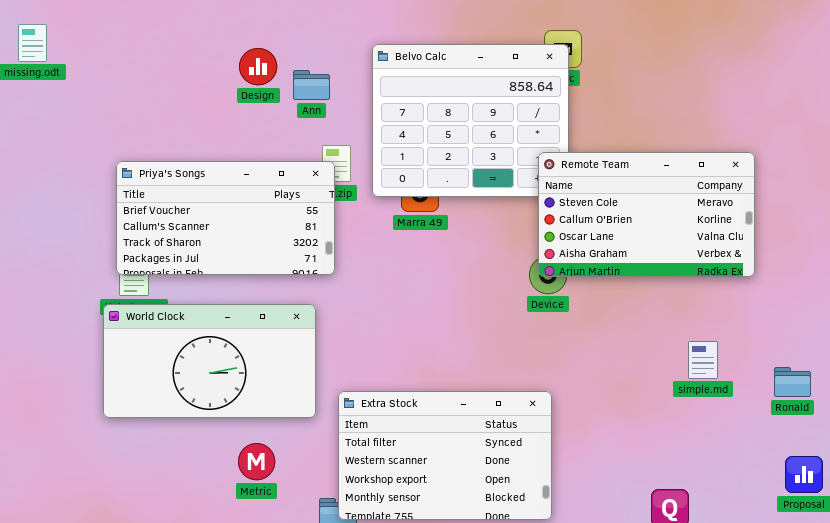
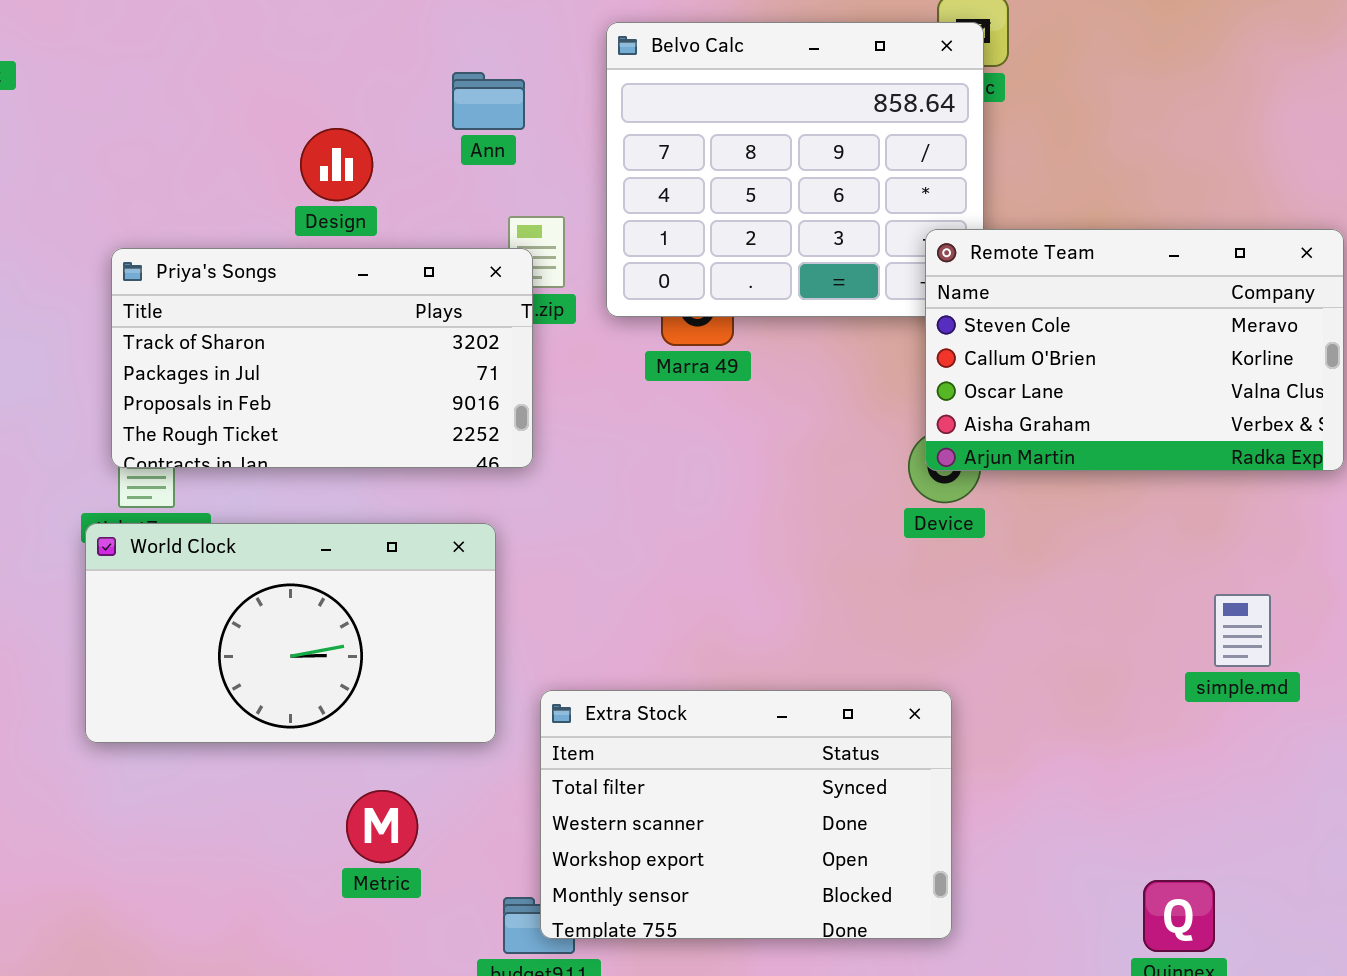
Design: [239,48,277,85] -> [300,128,373,201], moved
Priya's Songs: [116,161,335,275] -> [111,248,533,468], scrolled down 2 rows

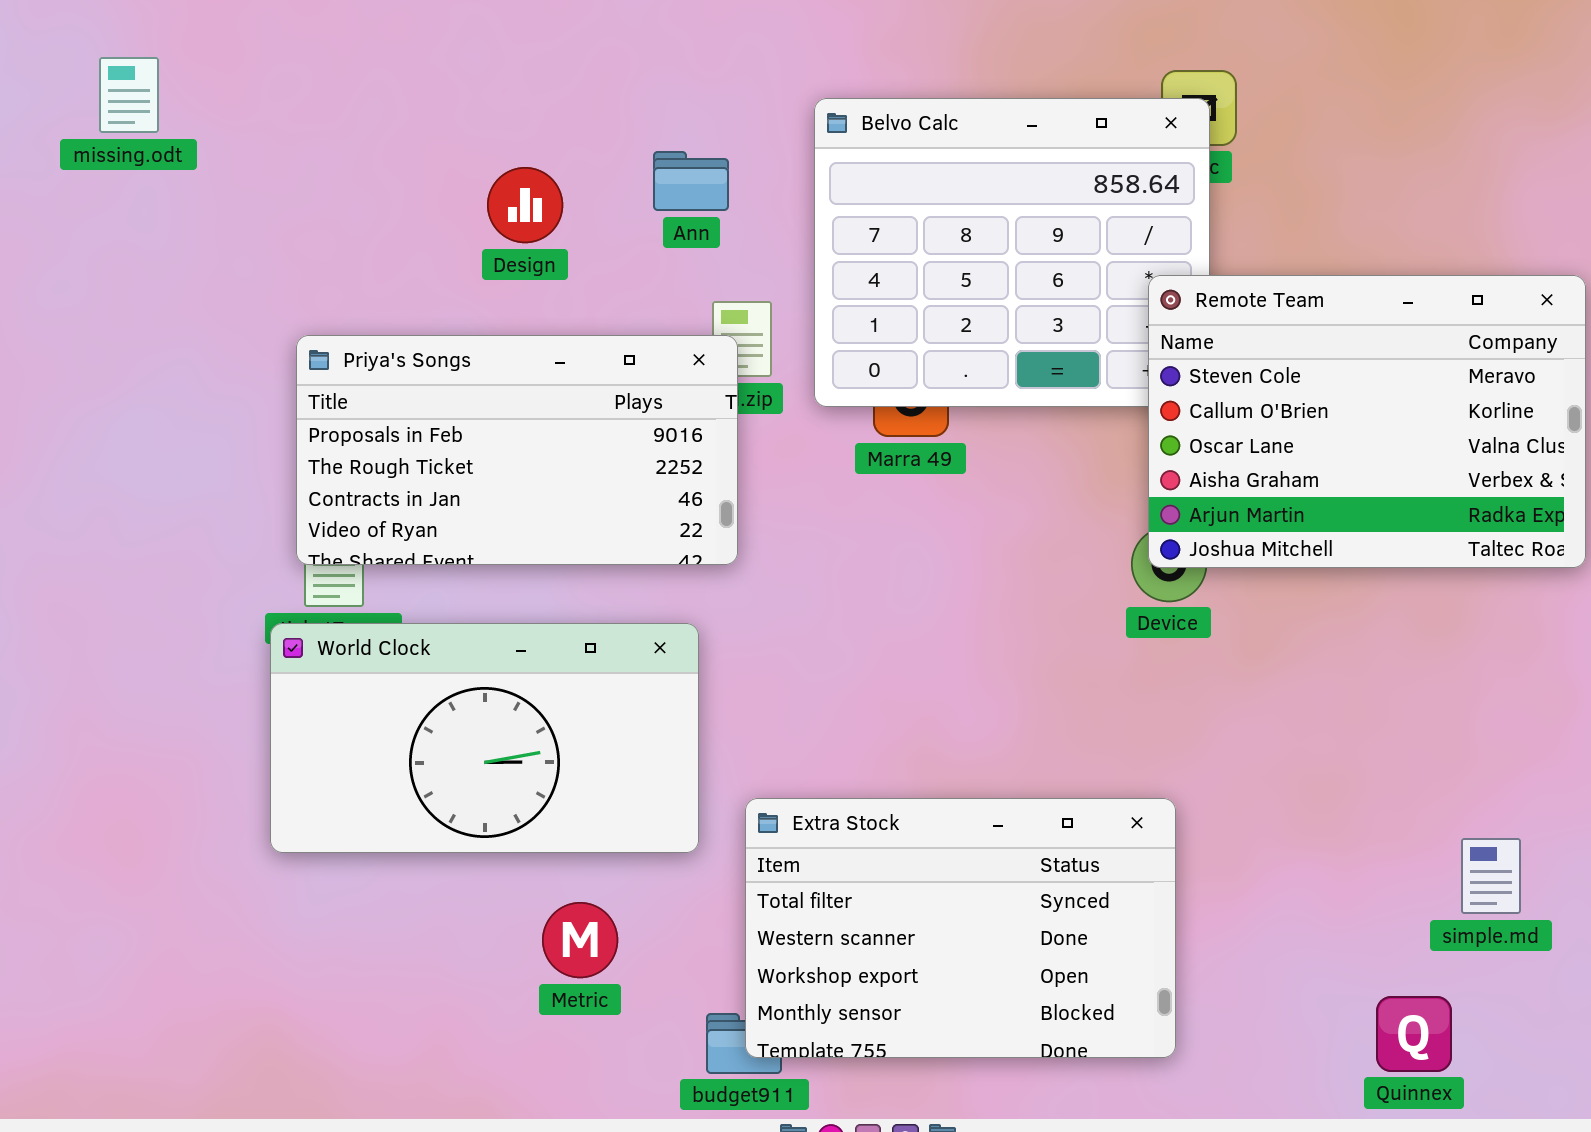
Design: [300,128,373,201] -> [487,167,563,243], moved
Remote Team: [925,229,1344,471] -> [1148,275,1586,568], resized
Priya's Songs: [111,248,533,468] -> [296,335,738,565], scrolled down 2 rows
simple.md: [1214,594,1271,667] -> [1461,838,1521,914], moved

